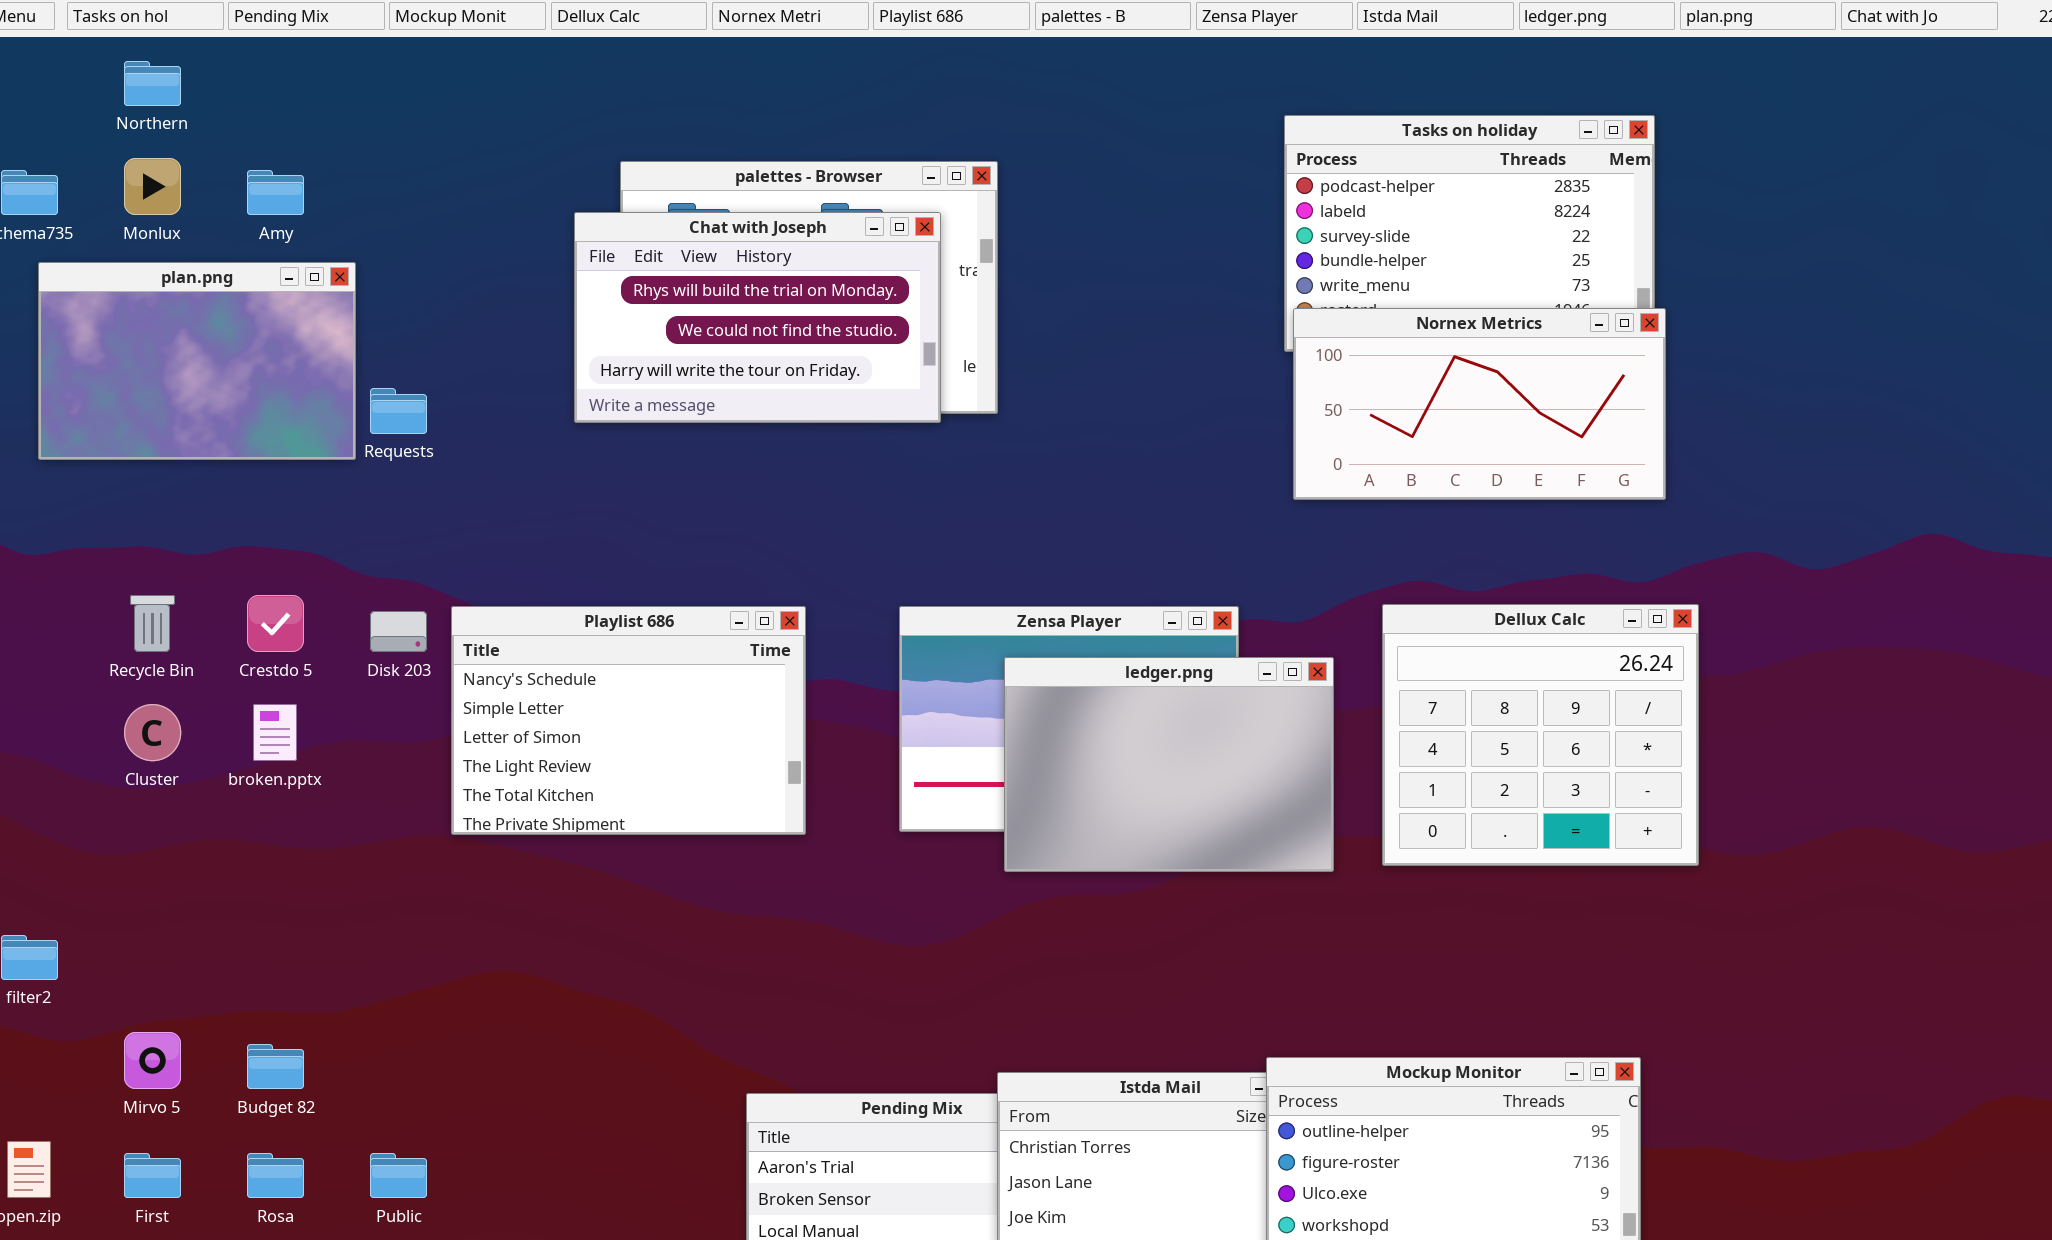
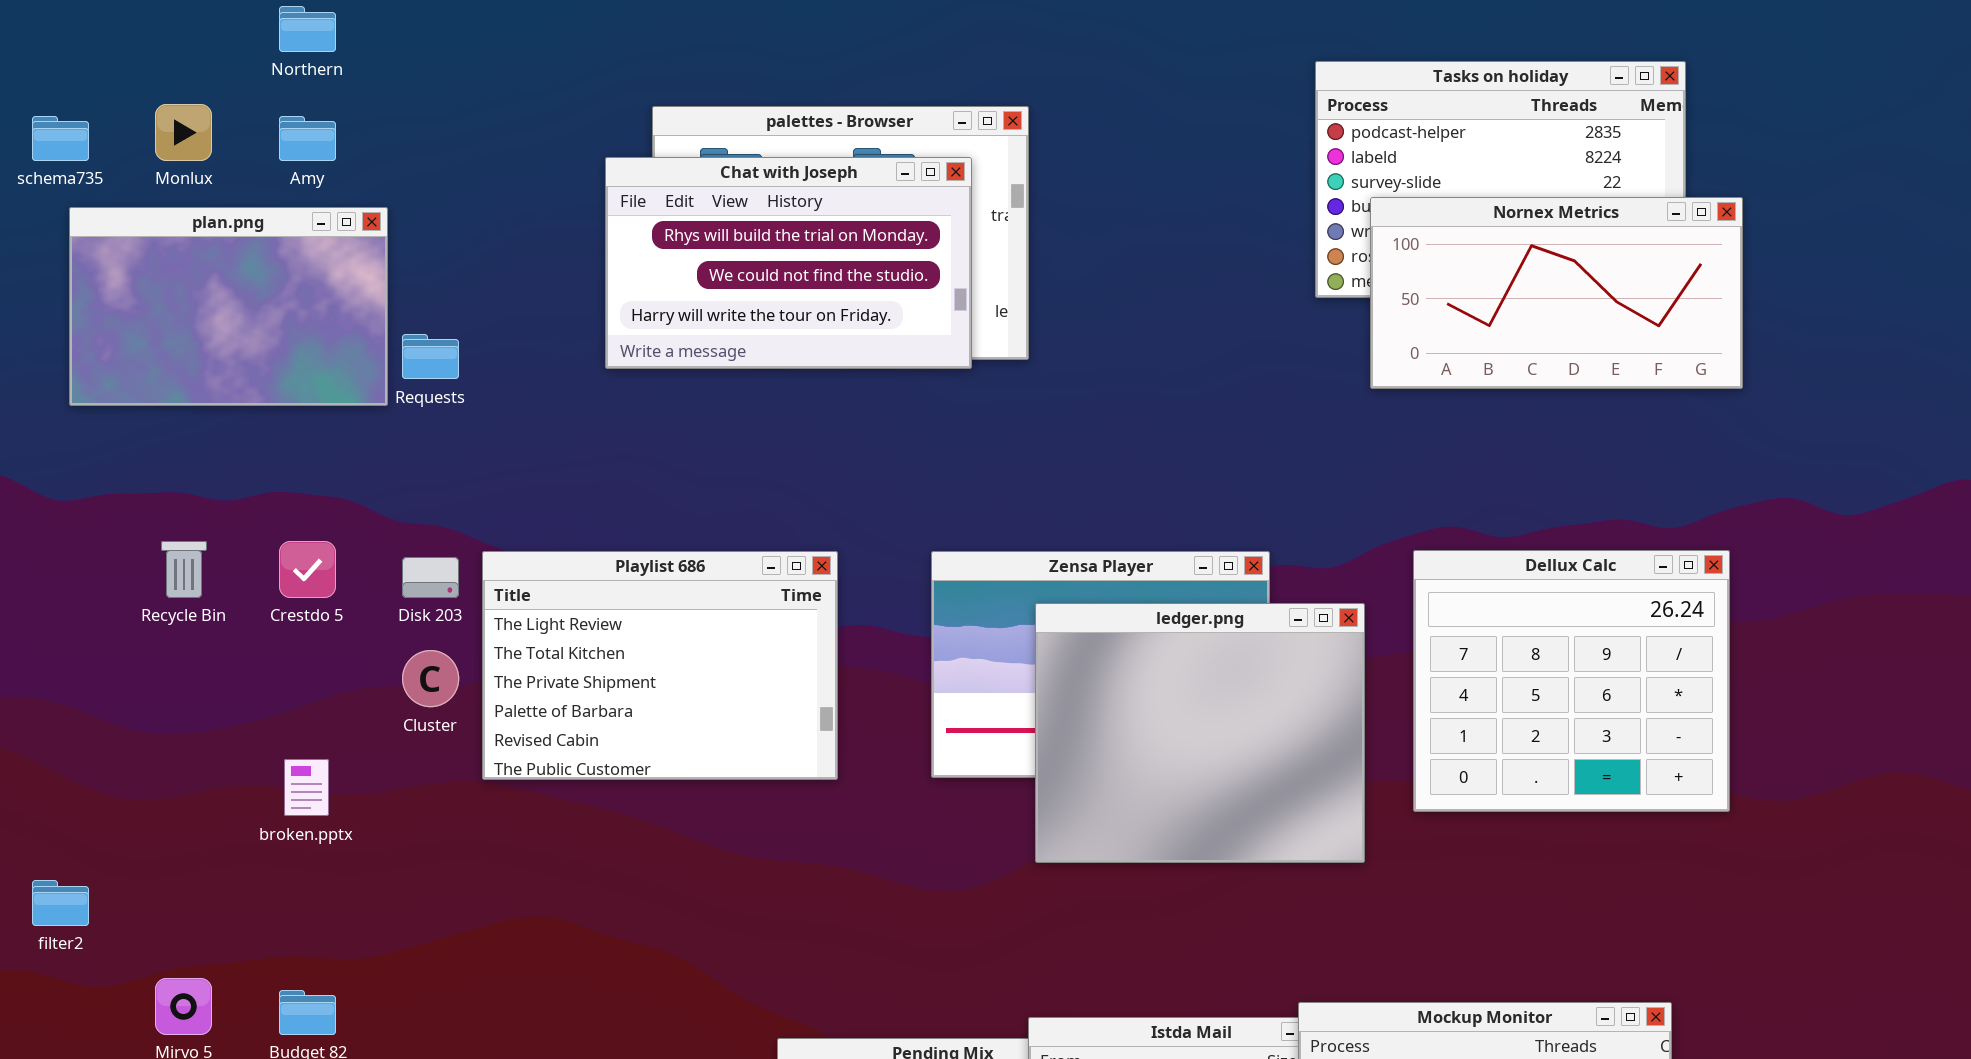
Northern: [124,61,181,106] -> [279,6,336,52], moved
Nornex Metrics: [1293,308,1666,500] -> [1370,197,1743,389], moved
Playlist 686: [451,606,806,835] -> [482,551,838,780], scrolled down 3 rows
ledger.png: [1004,657,1334,872] -> [1035,603,1365,863], resized
Cluster: [124,704,181,761] -> [402,650,459,707], moved
broken.pptx: [253,704,297,761] -> [284,759,329,816], moved

